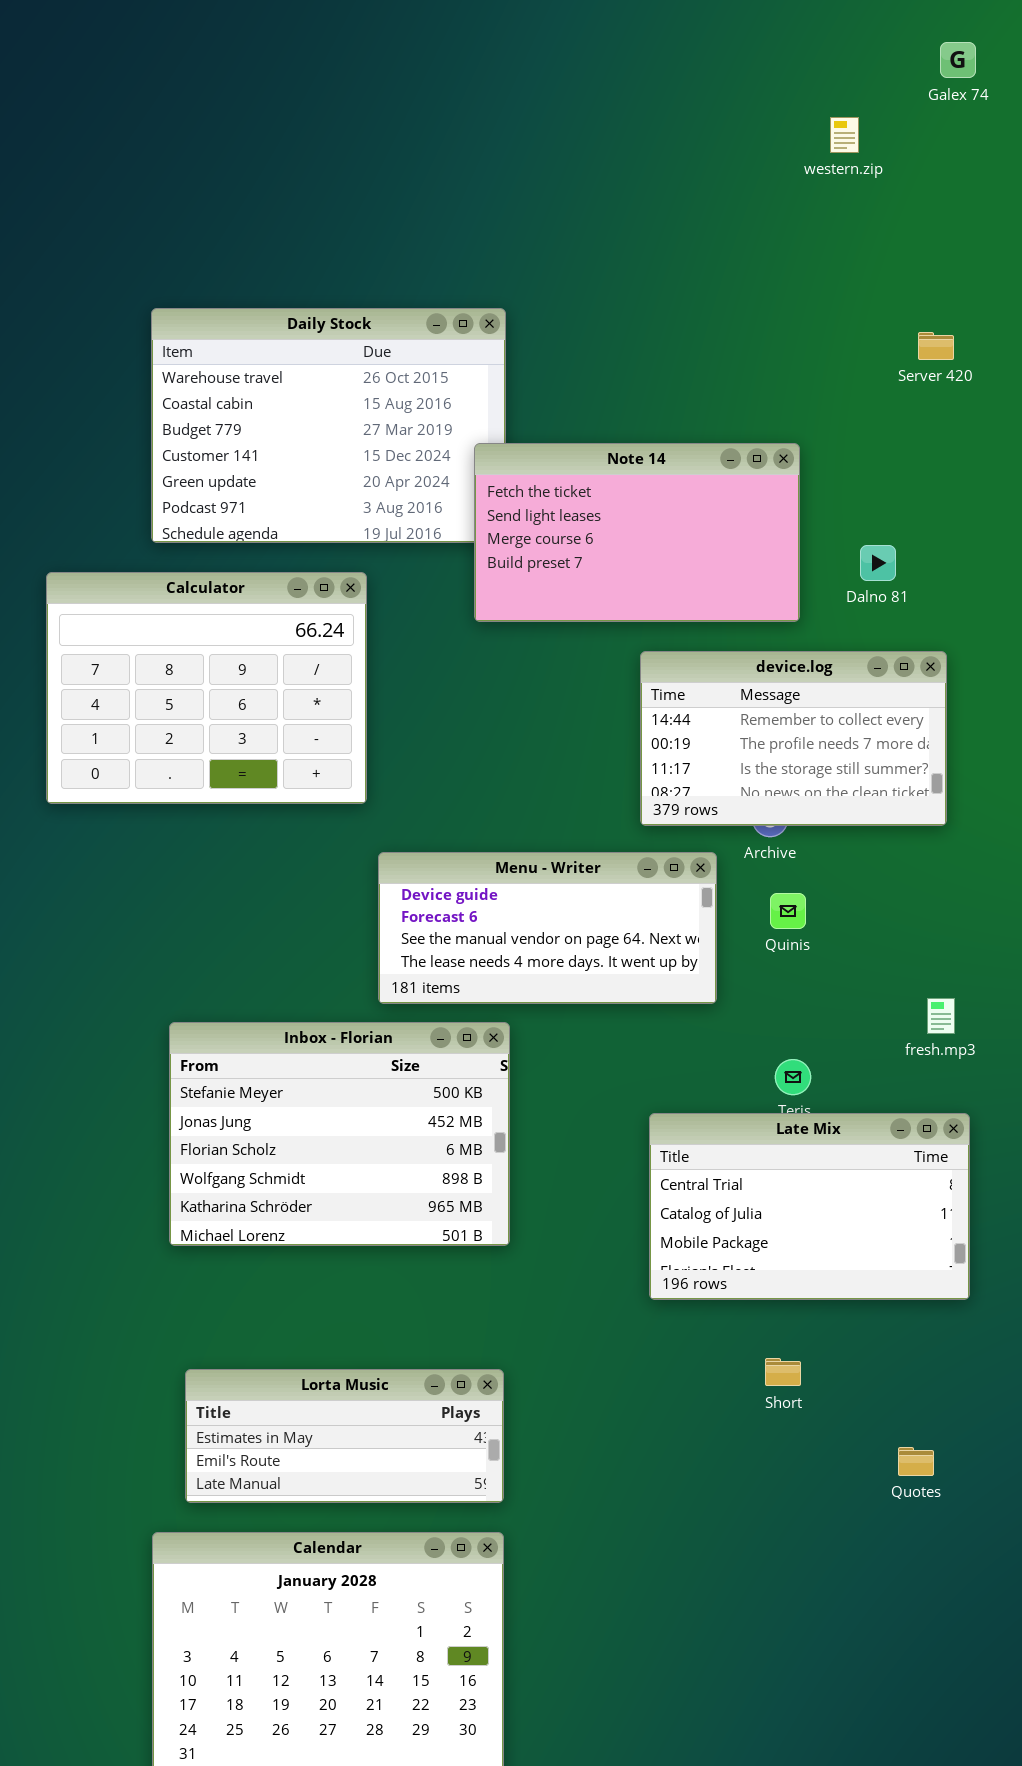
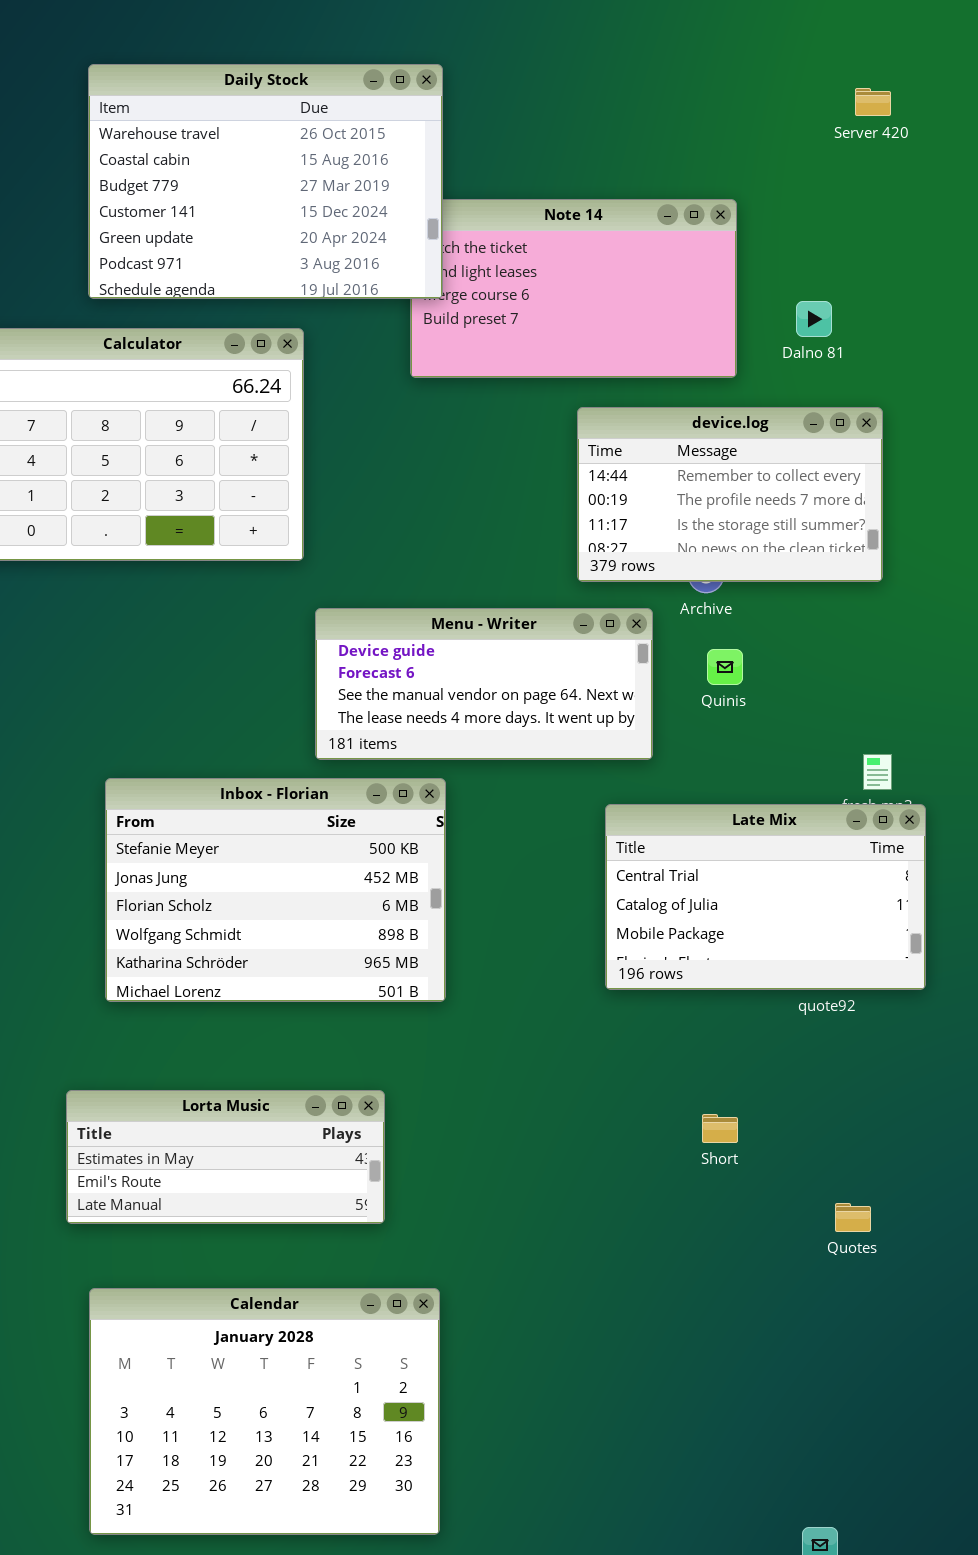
Daily Stock: [151,308,506,543] -> [88,64,443,299], raised
Late Mix: [649,1113,970,1300] -> [605,804,926,990], moved
Lorta Music: [185,1369,504,1503] -> [66,1090,385,1224], moved

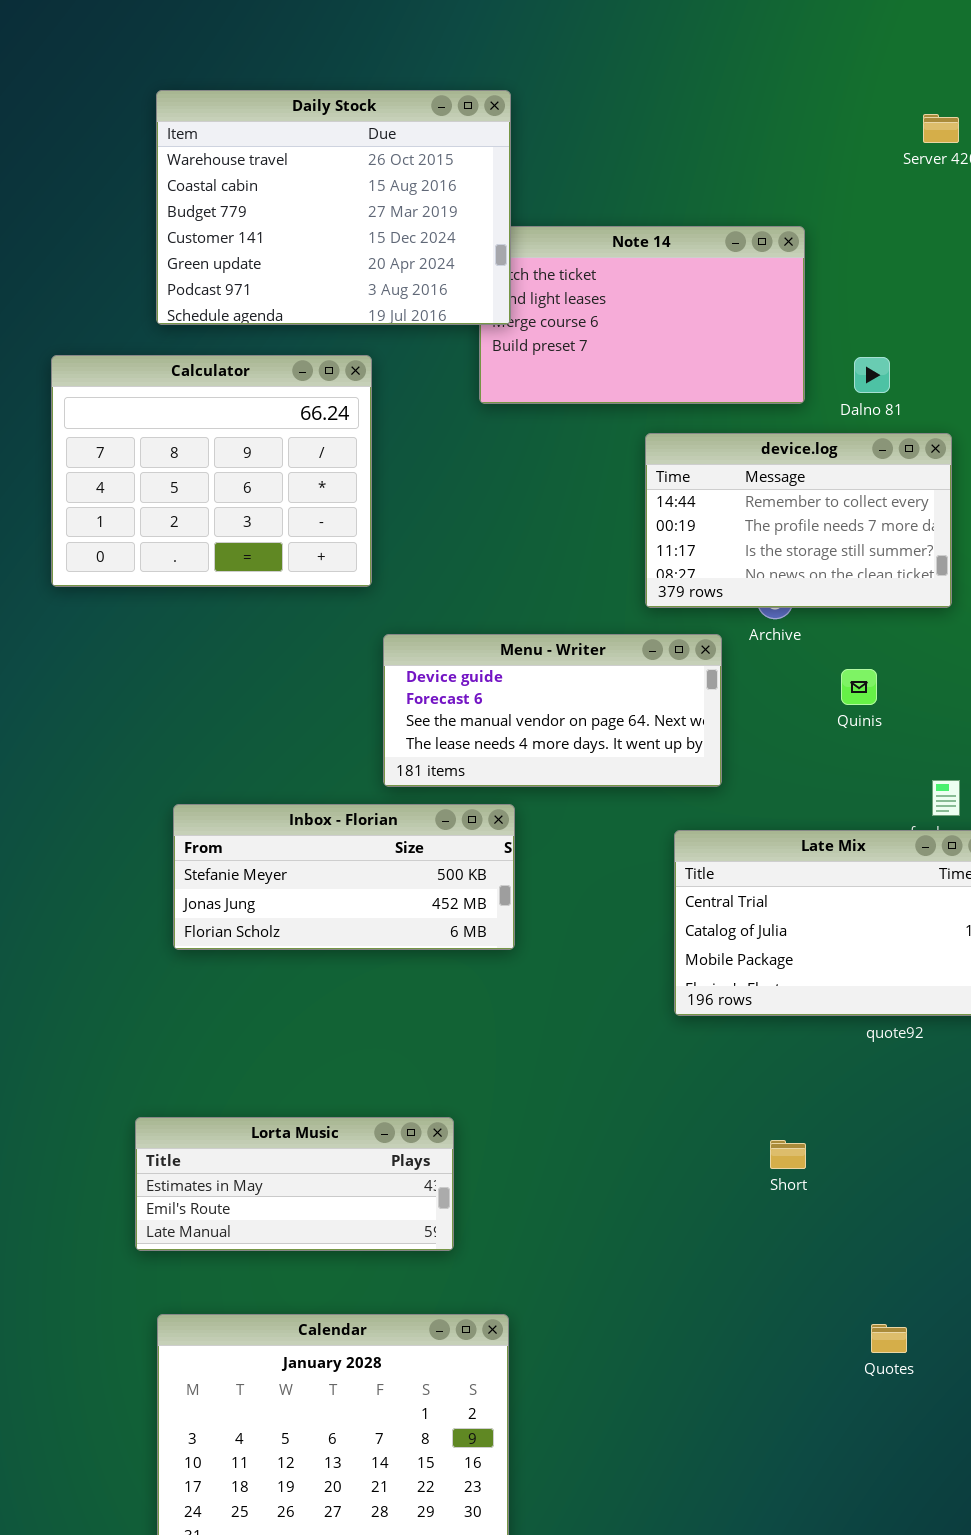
Dalno 81: [796,301,832,337] -> [854,357,890,393], moved
Quinis: [707,649,743,685] -> [841,669,877,705], moved
Inbox - Florian: [105,778,446,1002] -> [173,804,515,950], resized
Quotes: [835,1203,871,1232] -> [871,1324,907,1353], moved

